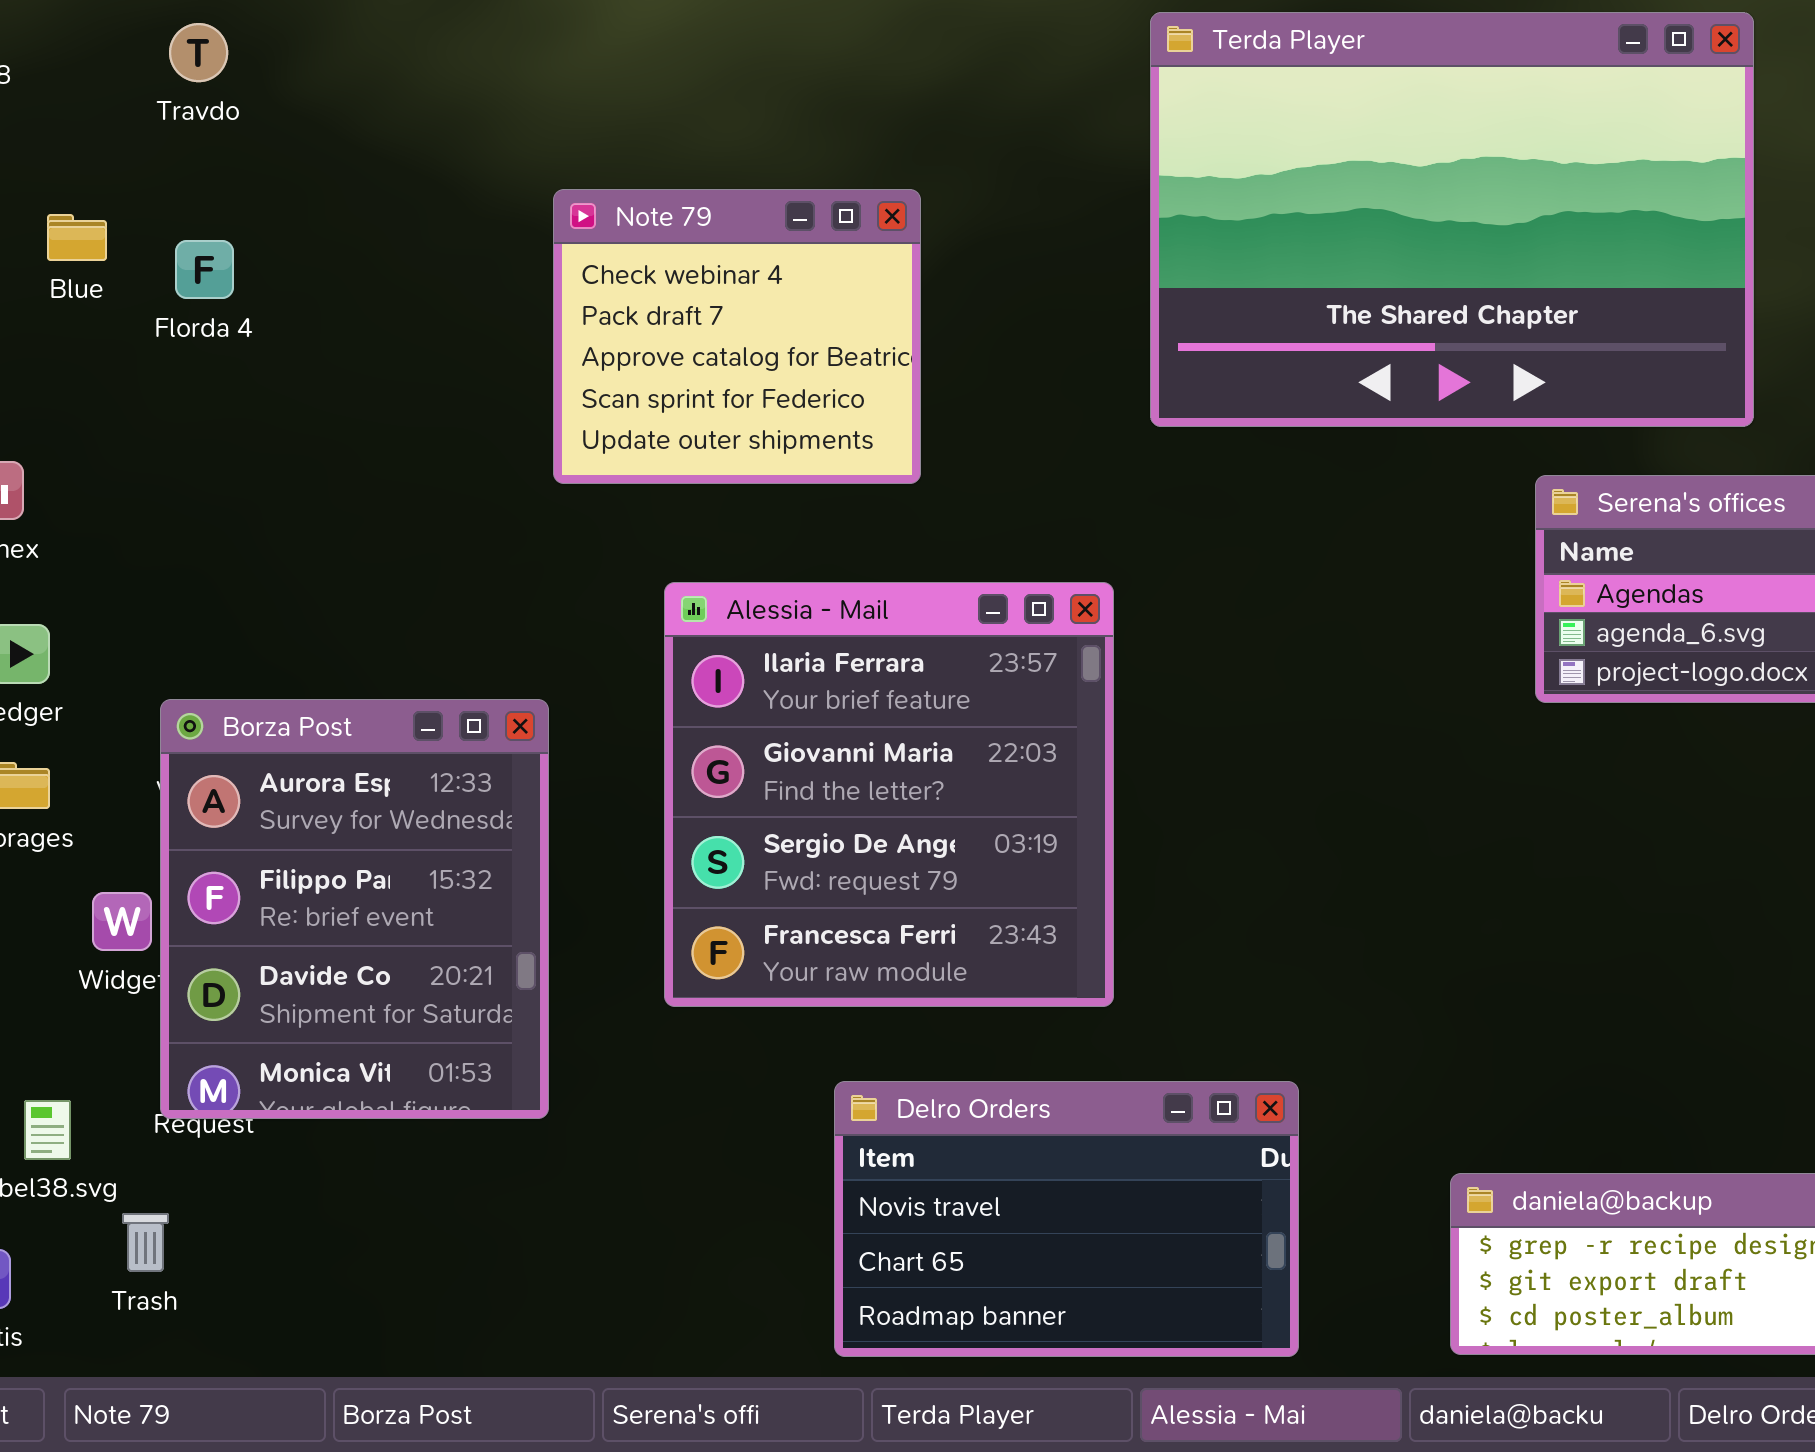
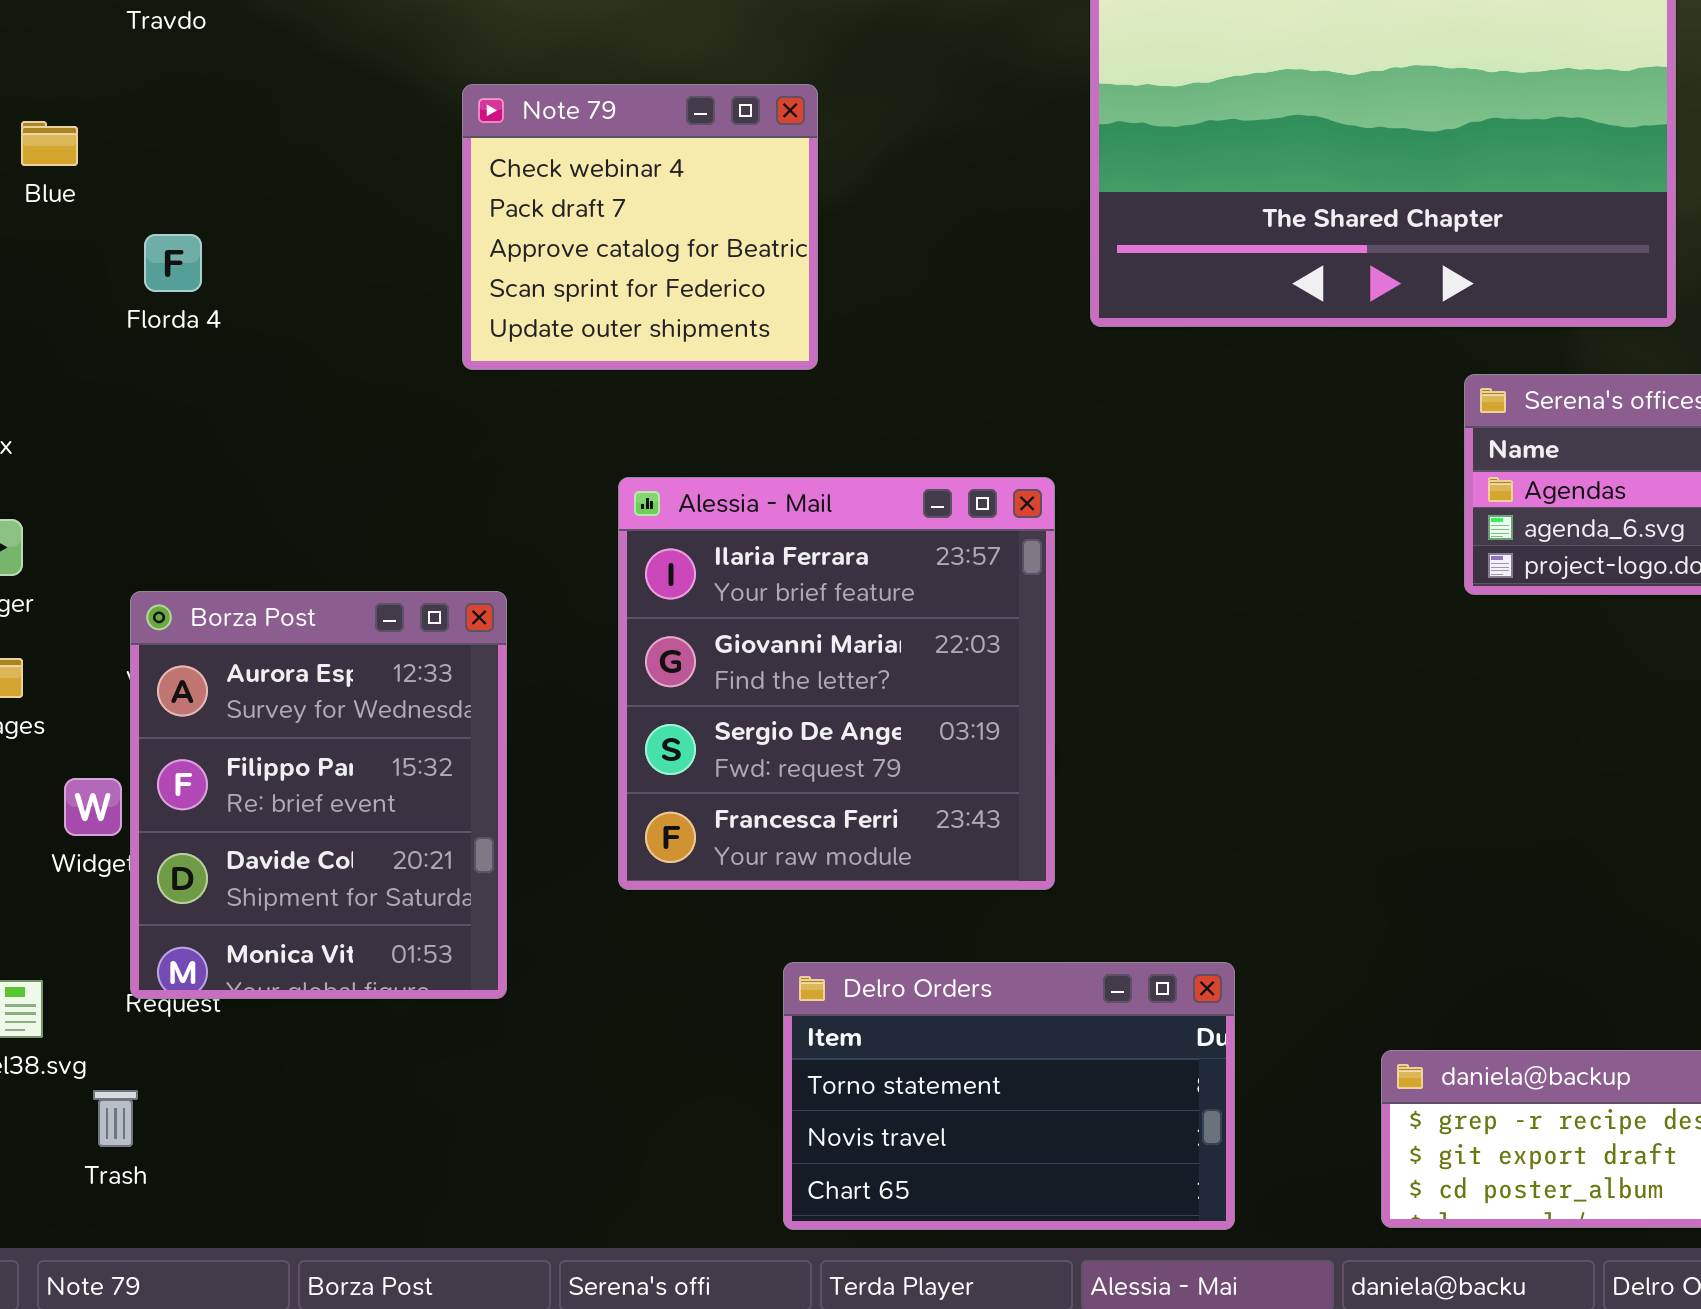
Note 79: [553,189,921,484] -> [462,84,818,370], moved
Florda 4: [175,240,234,299] -> [144,234,202,292], moved
Delro Orders: [834,1081,1299,1357] -> [783,962,1235,1230], scrolled up 1 row

